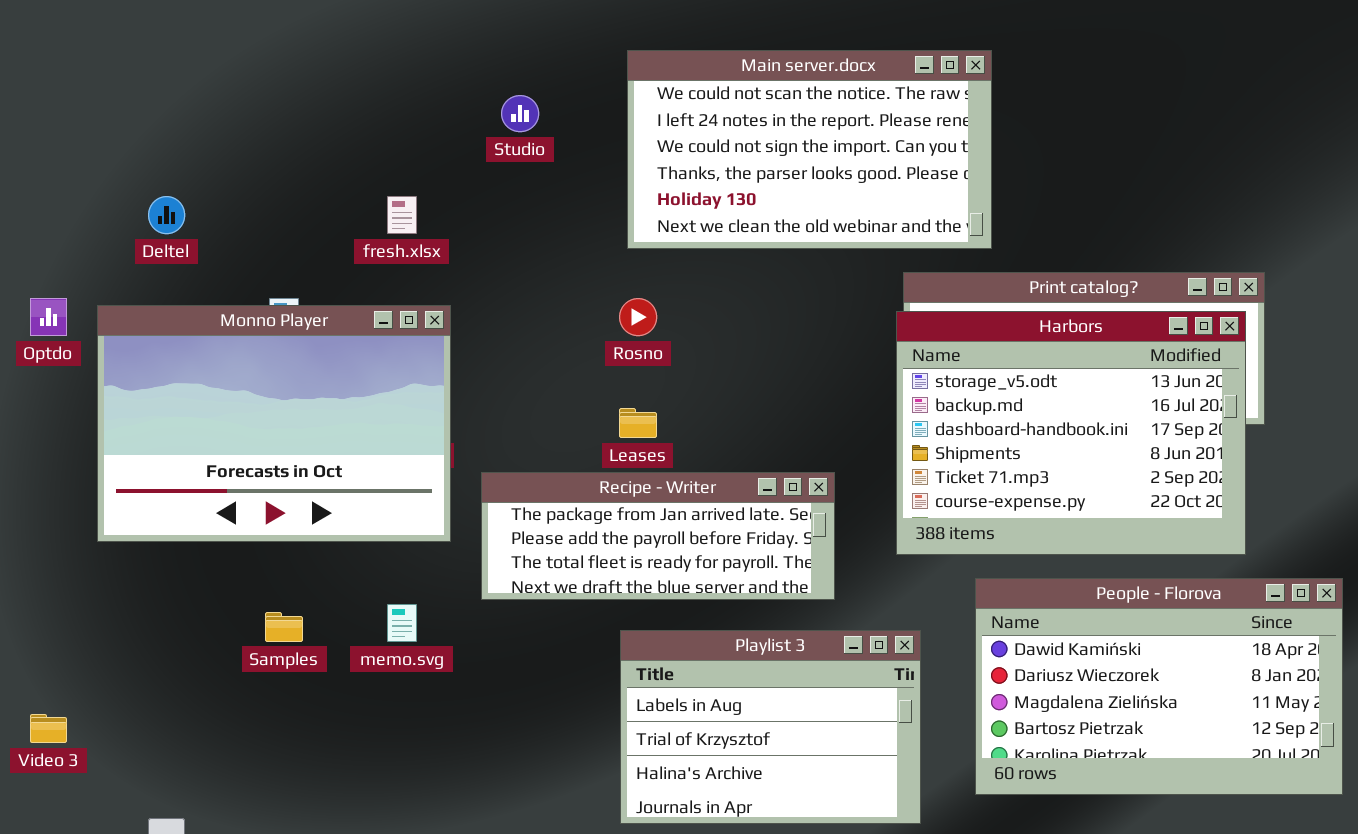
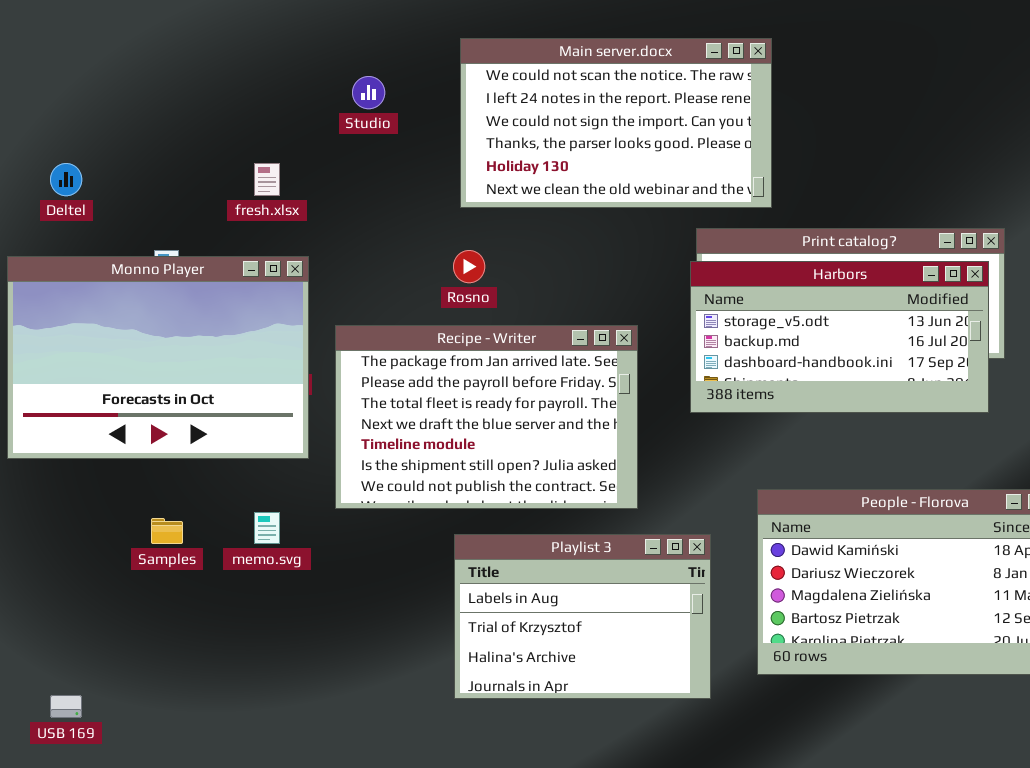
Harbors: [896,311,1246,555] -> [690,261,989,413], resized
Recipe - Writer: [481,472,835,600] -> [335,325,638,509], resized

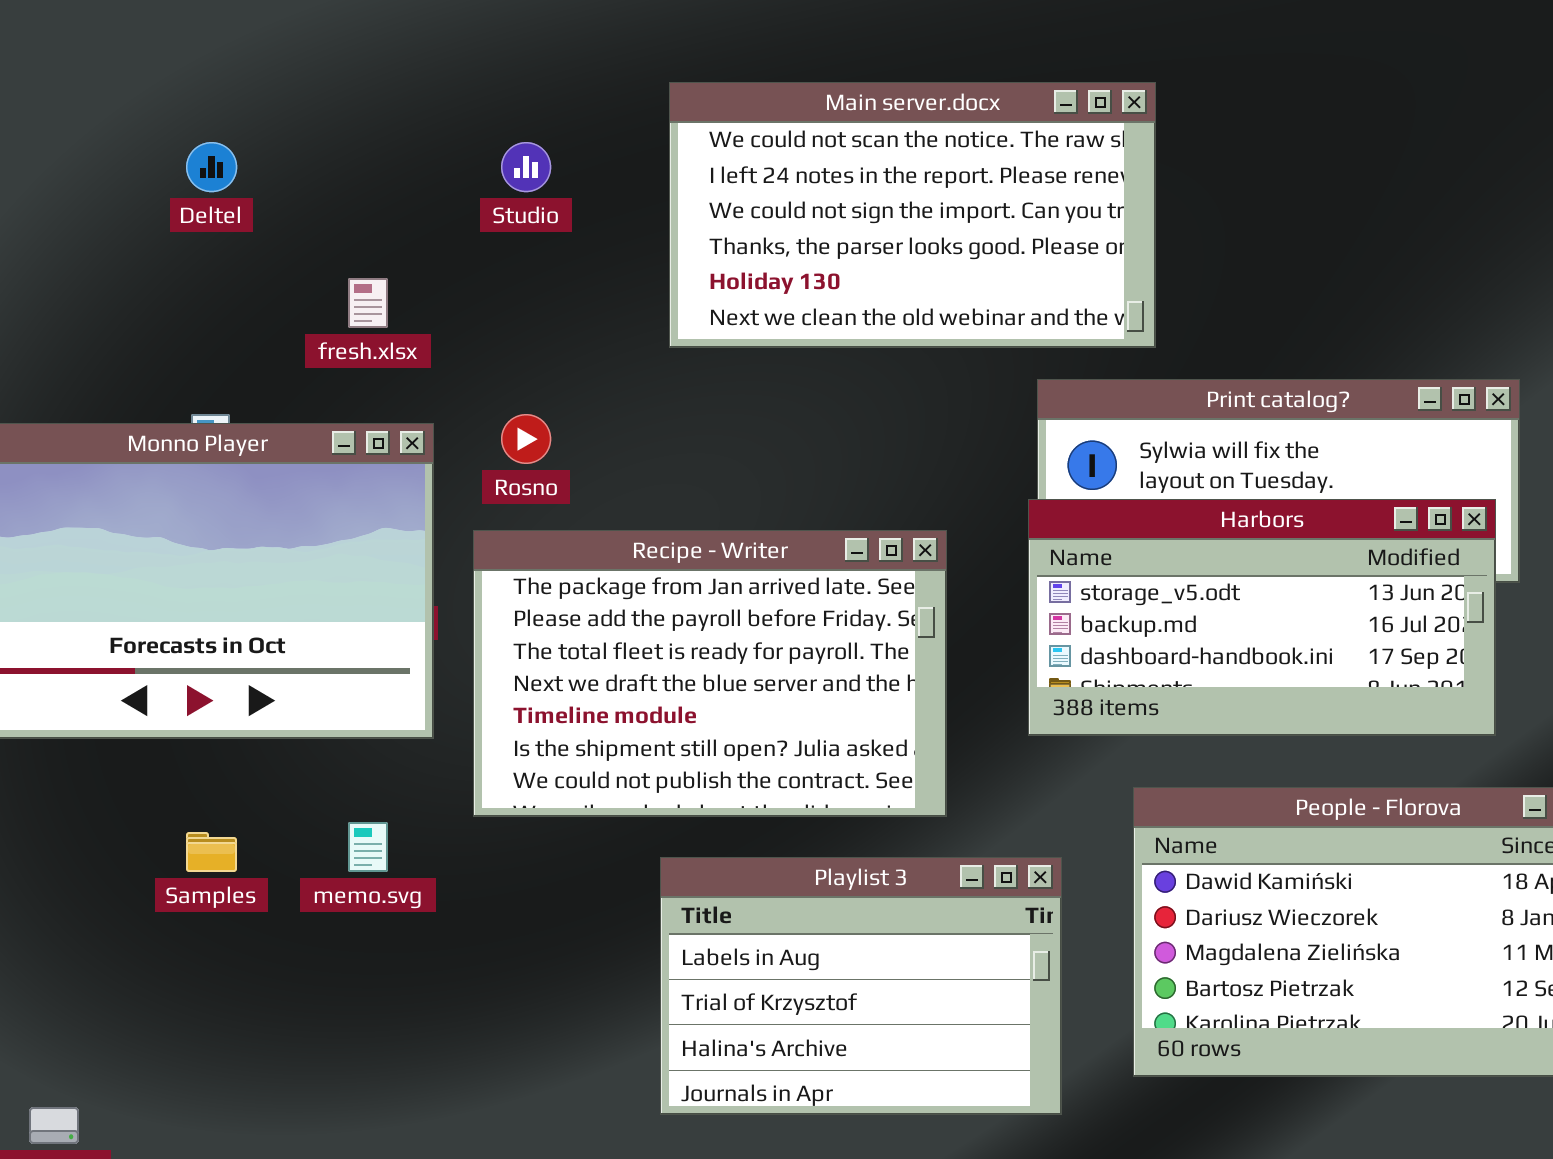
Deltel: [50,163,82,196] -> [186,142,237,192], moved
Rosno: [453,250,485,283] -> [501,414,551,464], moved
Harbors: [690,261,989,413] -> [1028,499,1496,736], moved

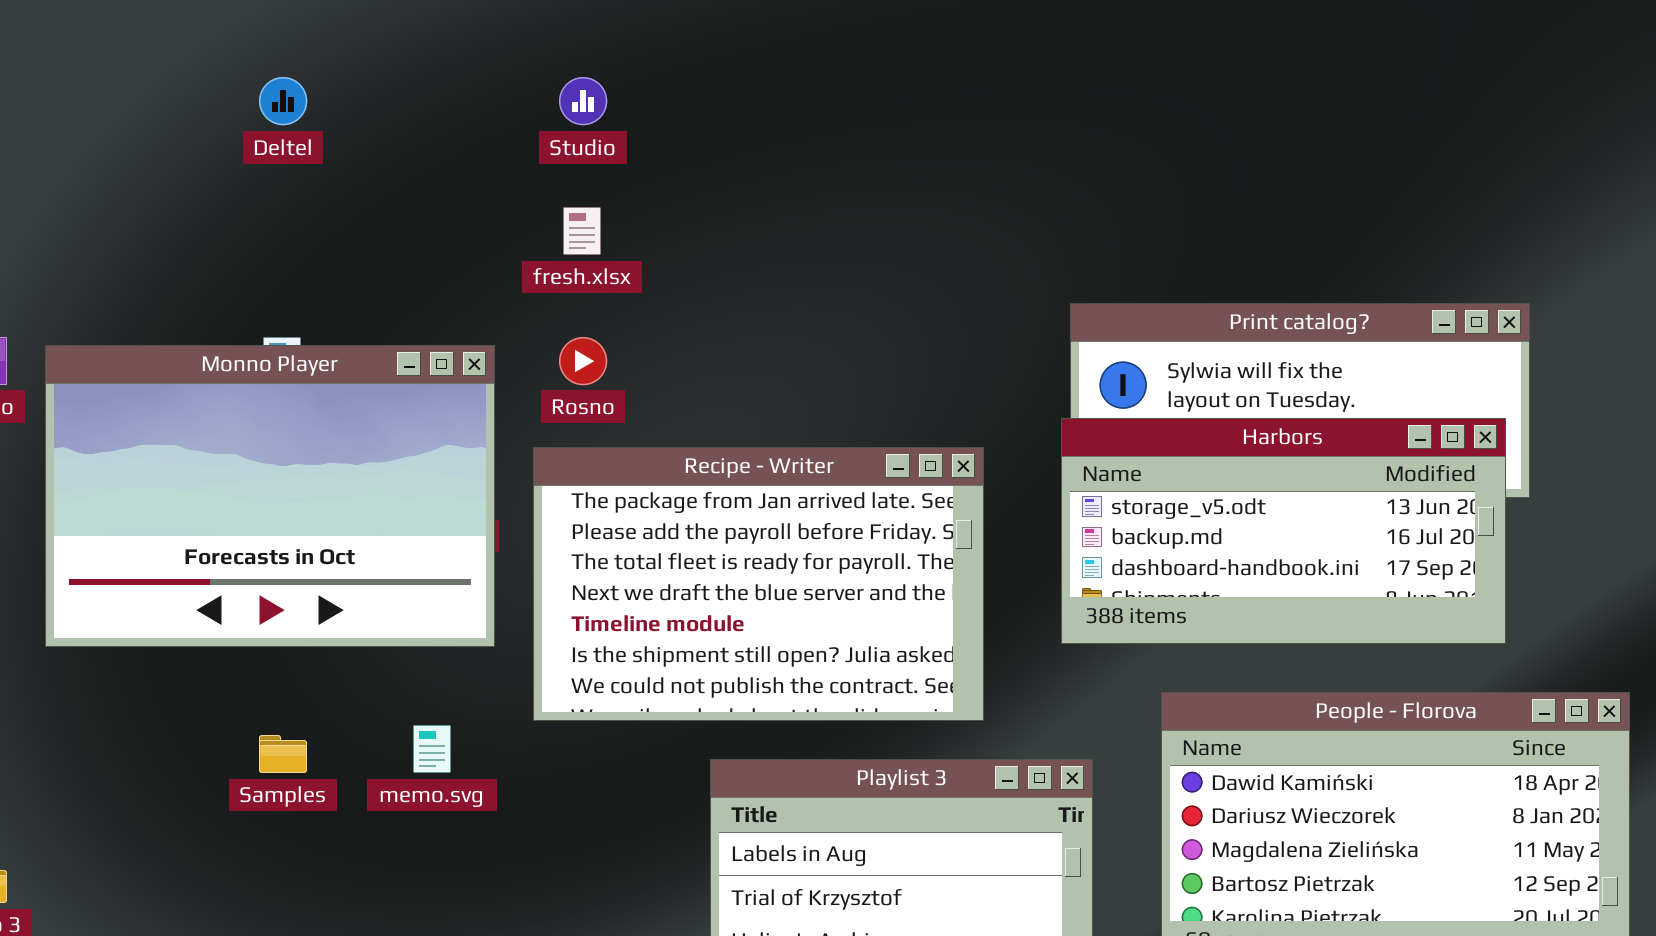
Main server.docx: [669,82,1156,348] -> none, closed
fresh.xlsx: [348,278,388,328] -> [563,207,601,255], moved

